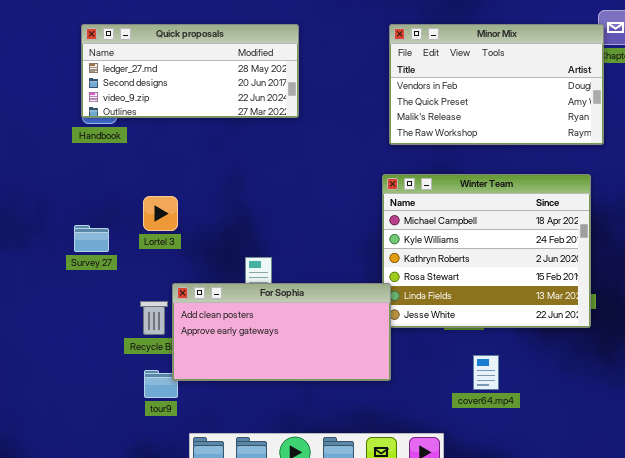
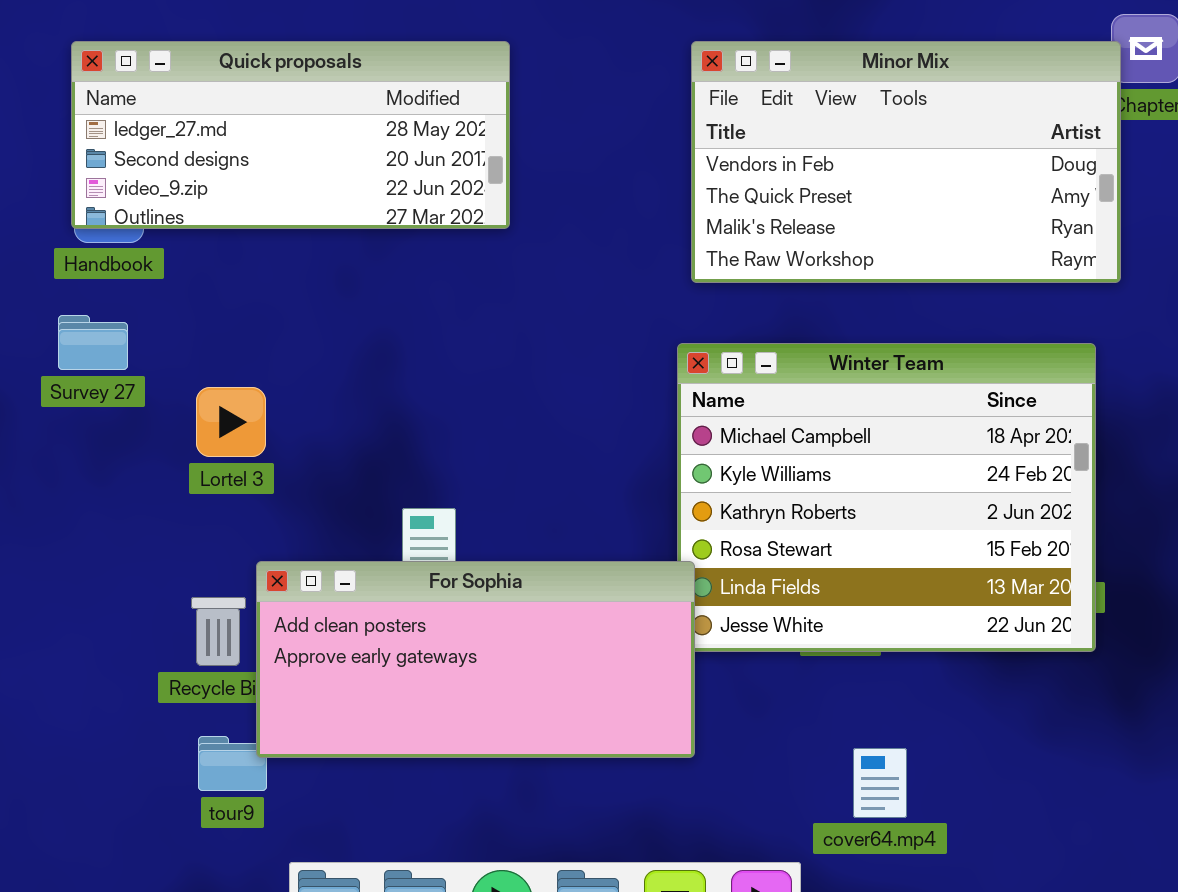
Survey 27: [74,225,109,252] -> [58,315,128,370], moved
cover64.mp4: [473,355,499,390] -> [853,748,907,818], moved

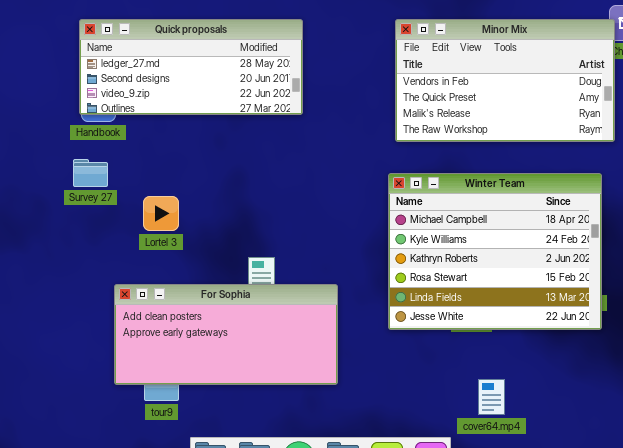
For Sophia: [256,561,695,758] -> [114,284,338,385], moved

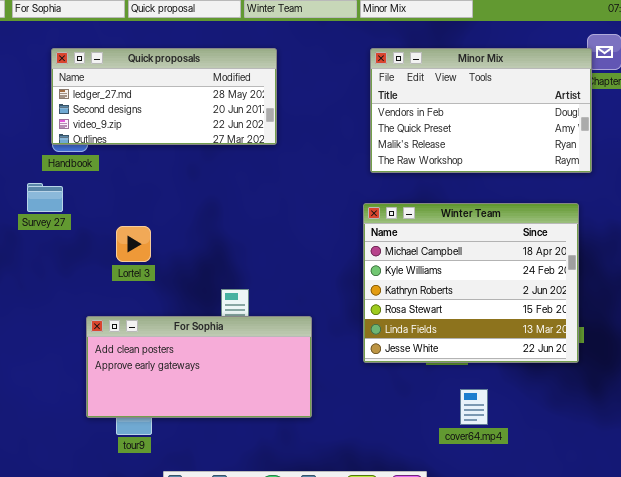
Survey 27: [73,159,108,187] -> [27,183,63,212], moved
cover64.mp4: [478,379,505,415] -> [460,389,488,425], moved

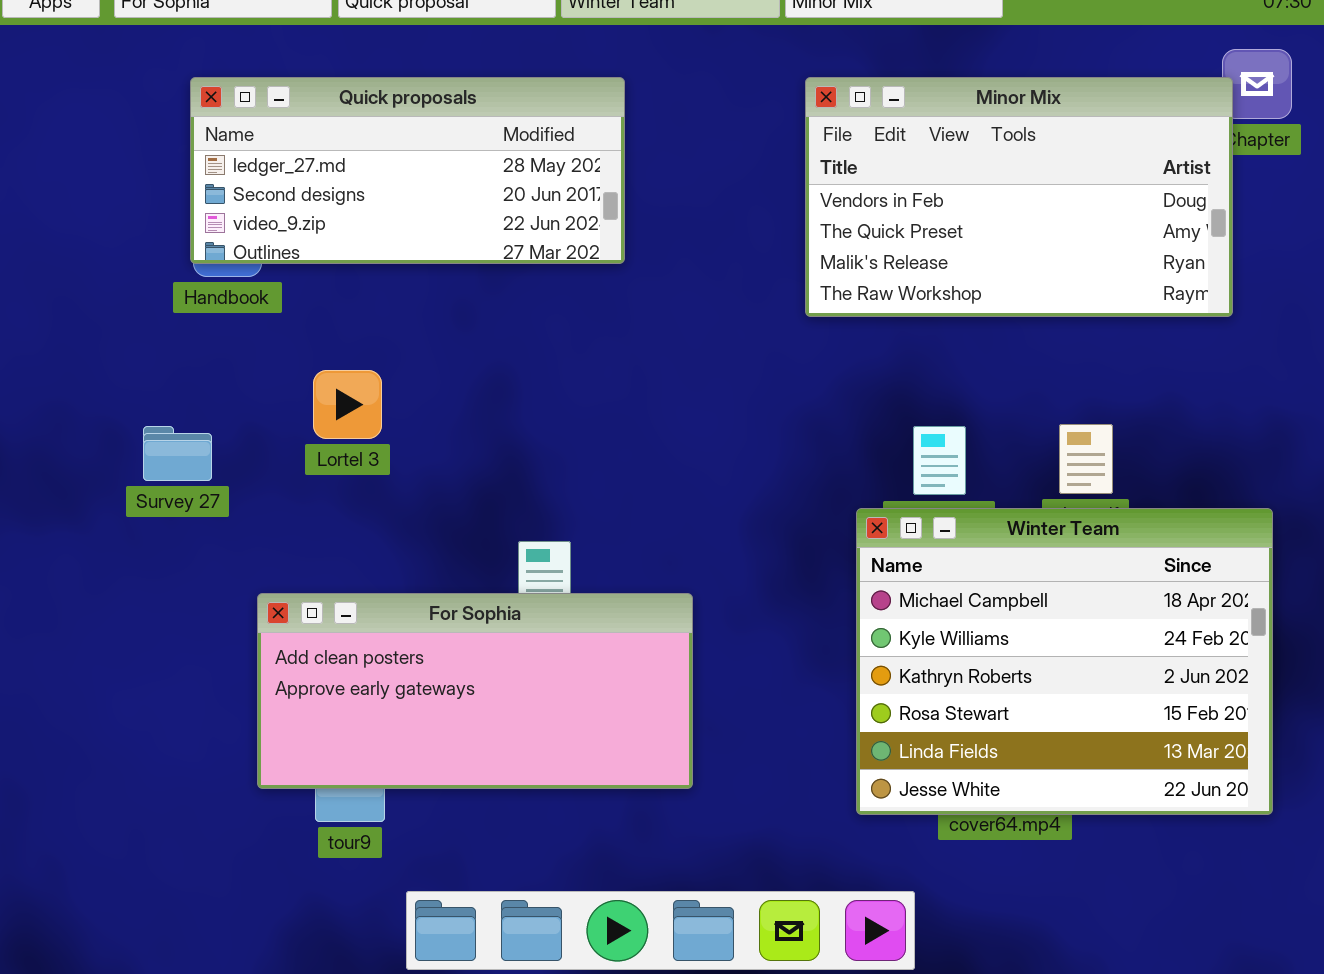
Survey 27: [27,183,63,212] -> [143,426,212,481], moved
Winter Team: [363,203,579,363] -> [856,508,1273,815], moved
Lortel 3: [116,226,151,262] -> [313,370,382,439], moved

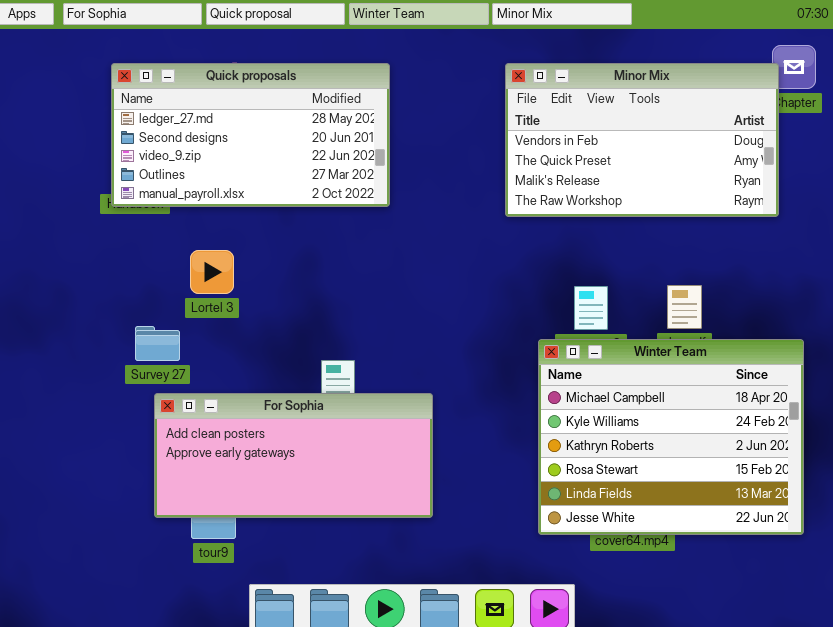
Quick proposals: [190,77,625,264] -> [111,63,390,207], resized
Survey 27: [143,426,212,481] -> [135,326,180,361], moved

